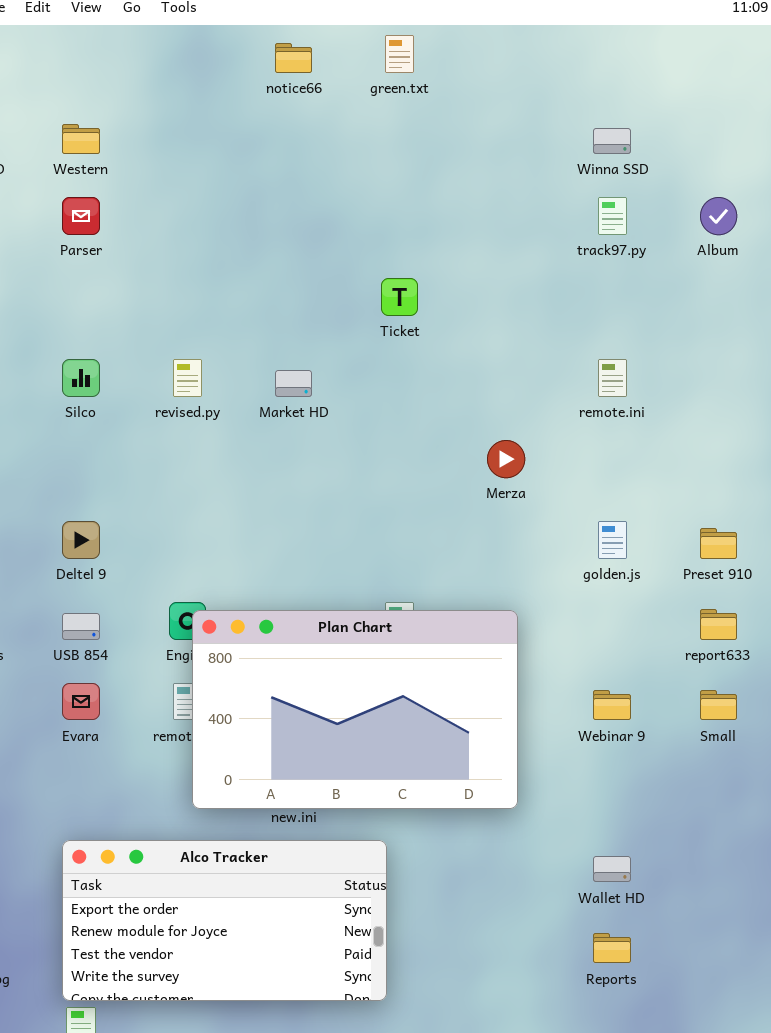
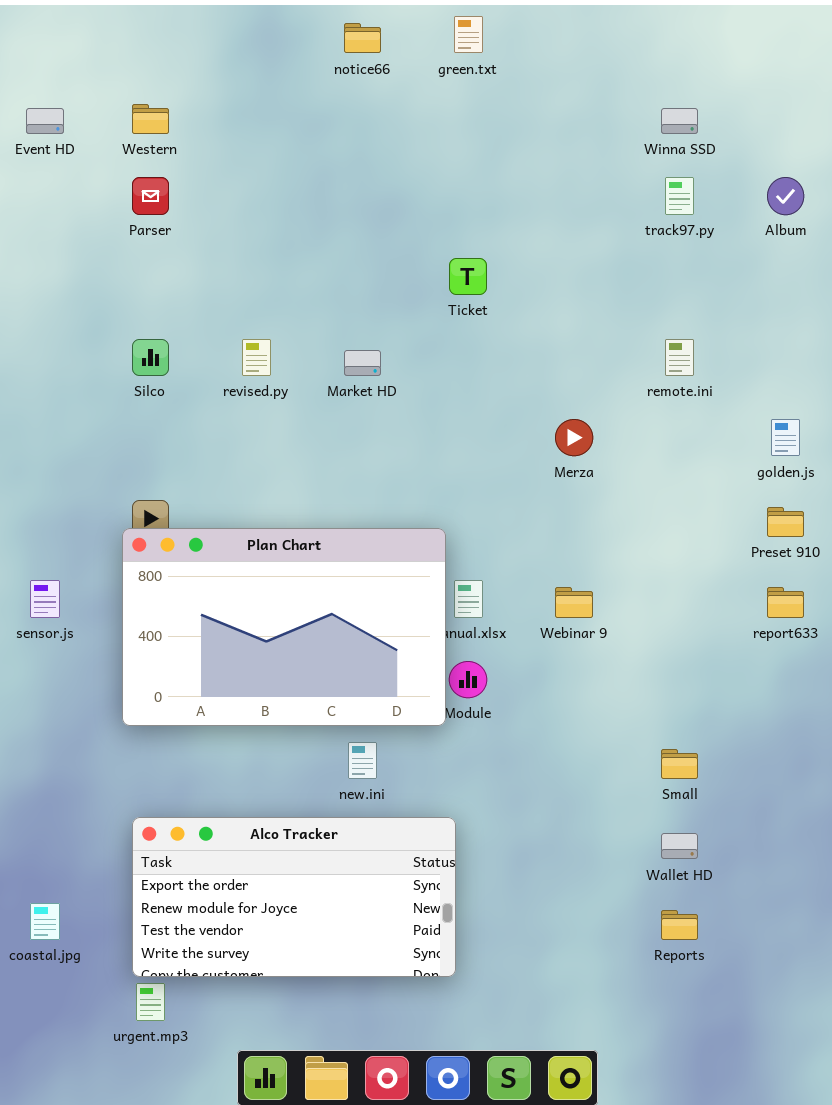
golden.js: [598,521,627,559] -> [771,419,800,456], moved
Plan Chart: [192,610,518,809] -> [122,528,446,726], moved
Webinar 9: [593,690,631,720] -> [555,587,593,618], moved
Small: [700,690,737,720] -> [661,749,698,779], moved

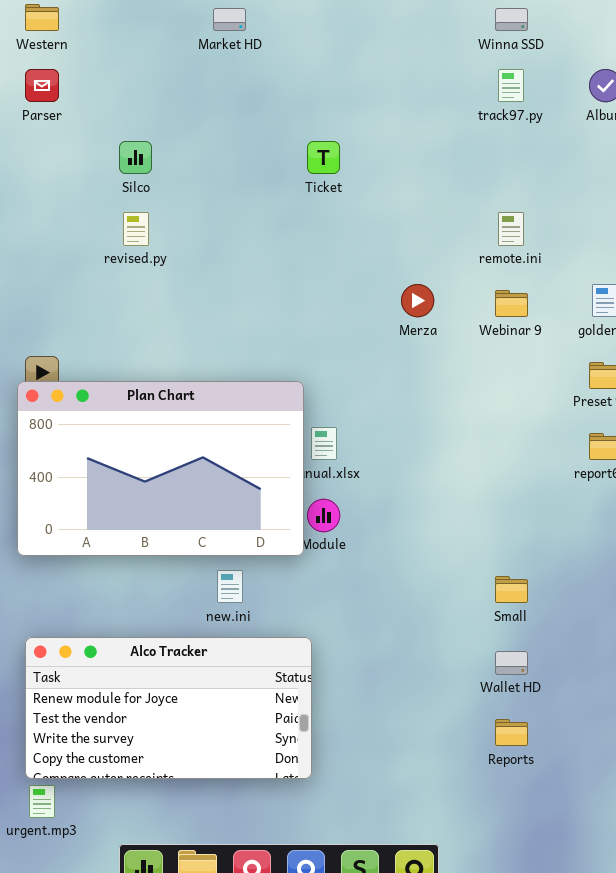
Silco: [132,339,169,376] -> [119,141,152,174], moved
Market HD: [344,350,381,376] -> [213,8,246,31], moved
Webinar 9: [555,587,593,618] -> [495,290,528,317], moved
Alco Tracker: [132,817,456,977] -> [25,637,312,779], scrolled down 1 row

